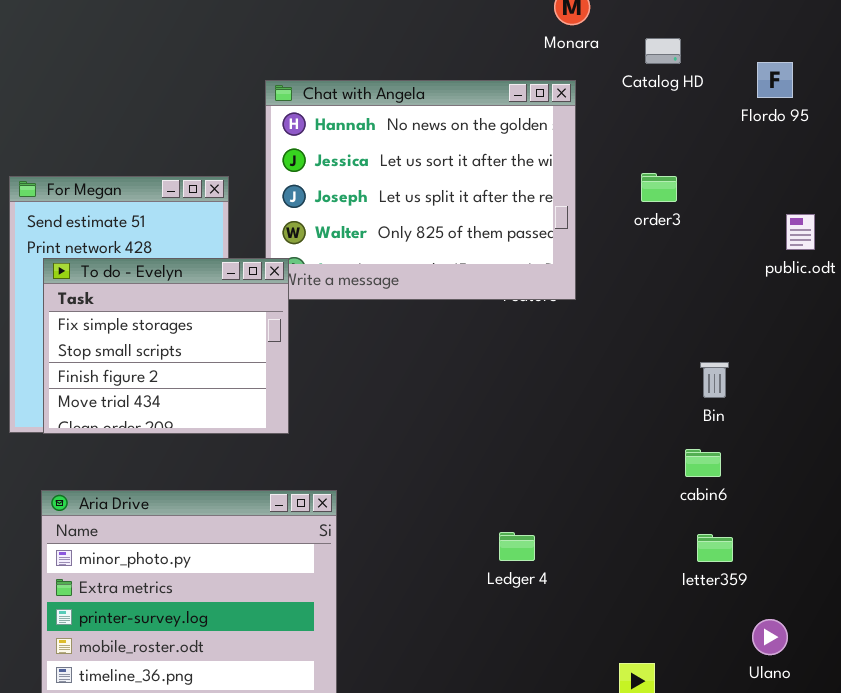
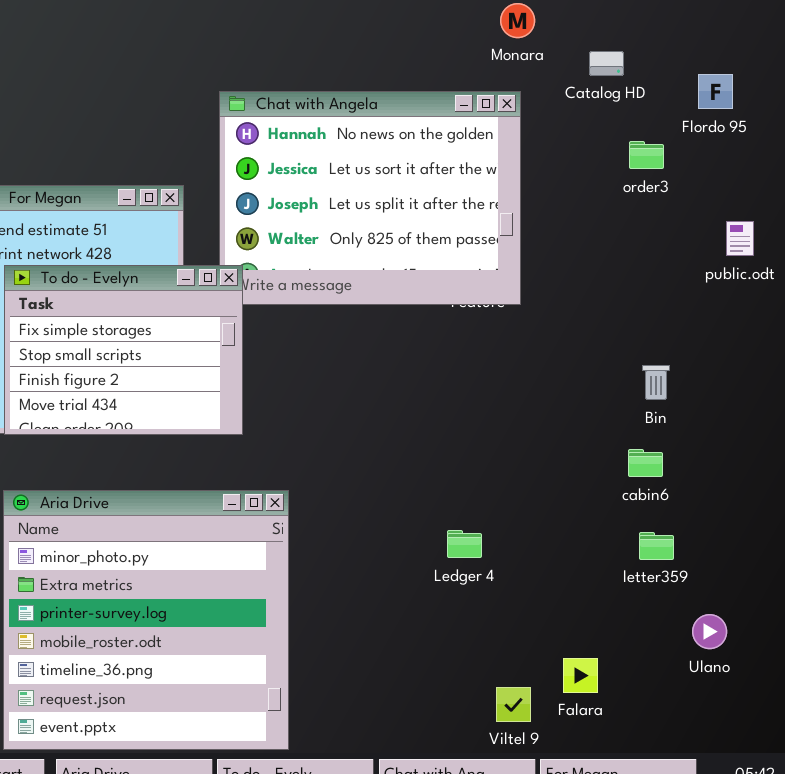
order3: [641,173,677,202] -> [629,141,664,169], moved

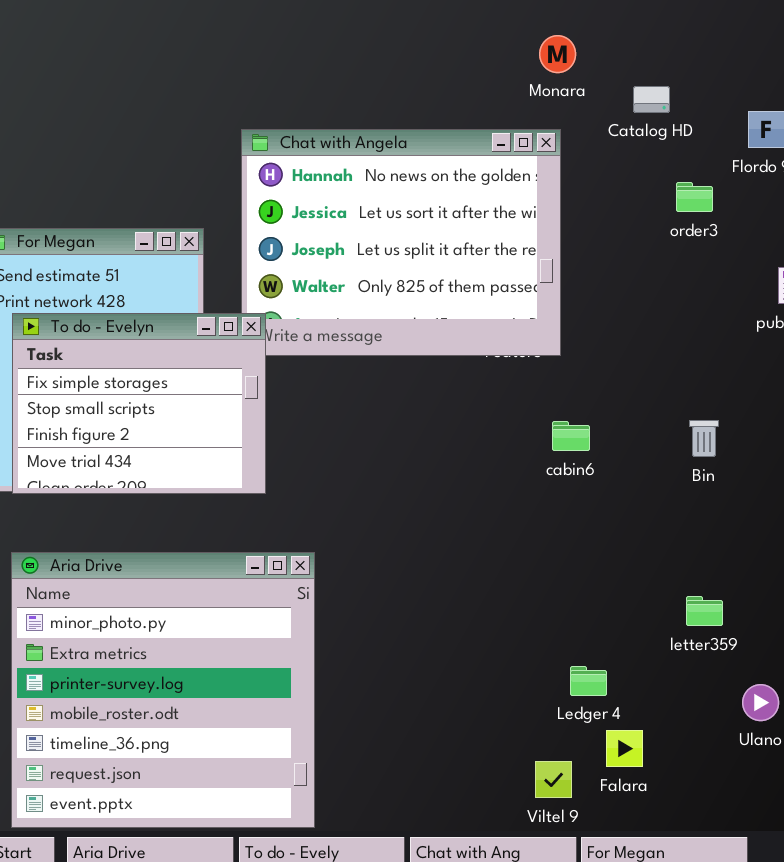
cabin6: [628,449,663,477] -> [552,421,590,451], moved
Ledger 4: [447,530,482,558] -> [570,666,607,696], moved

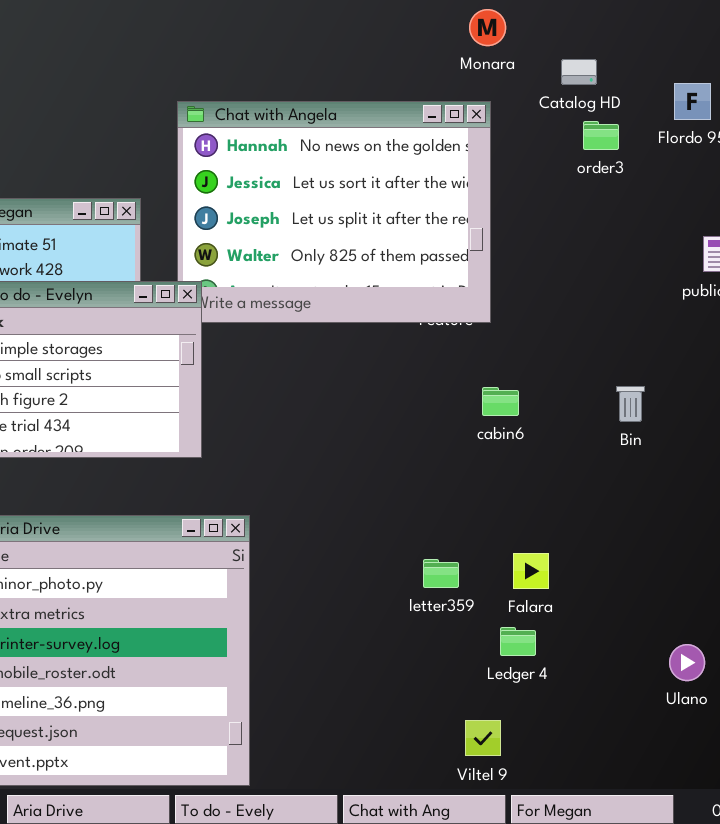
order3: [676,182,713,212] -> [583,121,619,150], moved
letter359: [686,596,723,626] -> [423,559,459,588], moved
Falara: [606,730,643,767] -> [513,553,549,589], moved

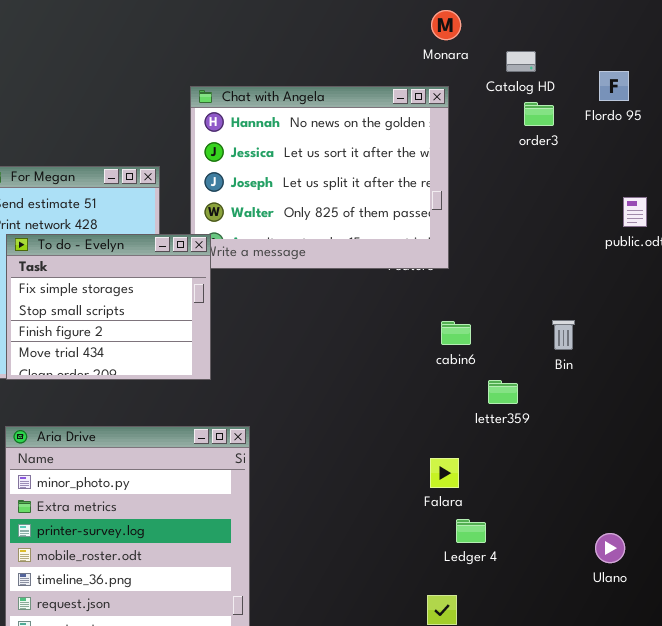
Falara: [513,553,549,589] -> [430,458,459,488], moved
letter359: [423,559,459,588] -> [488,380,518,404], moved

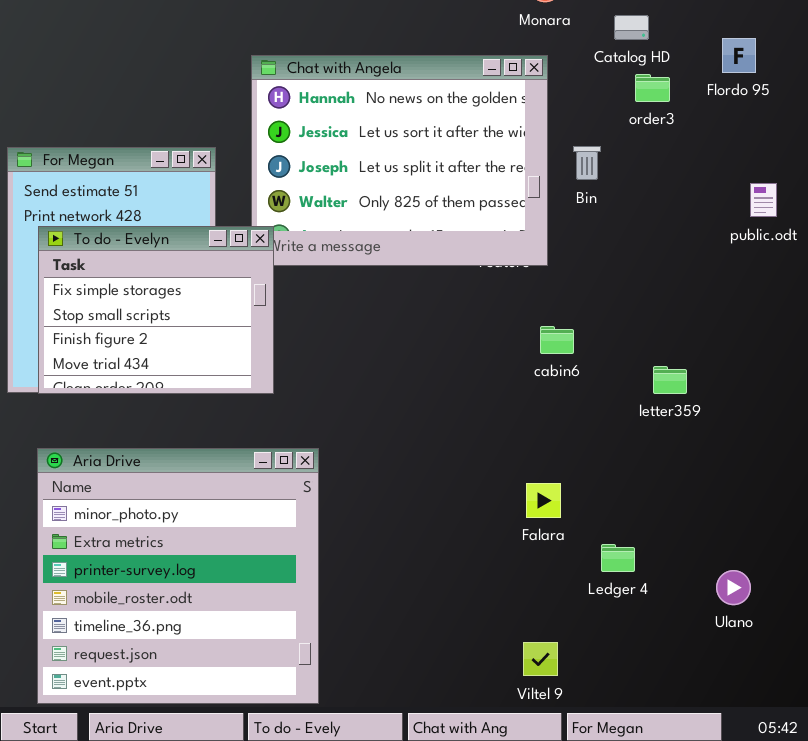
Bin: [552,320,575,350] -> [573,146,601,180], moved
letter359: [488,380,518,404] -> [653,366,687,394], moved
Ledger 4: [456,519,486,543] -> [601,544,635,572], moved

